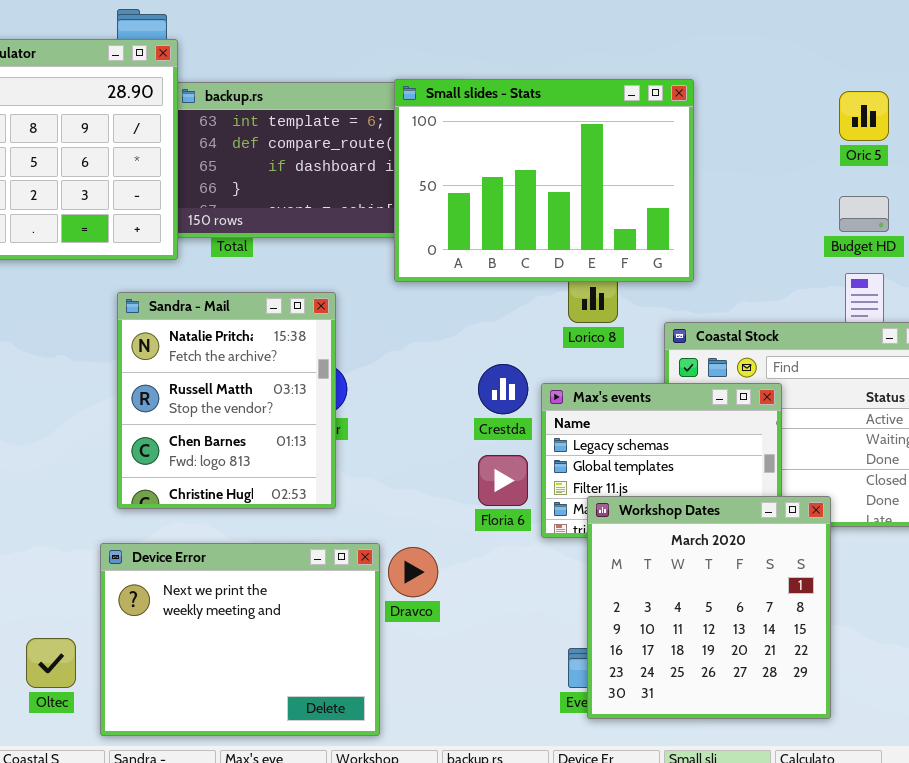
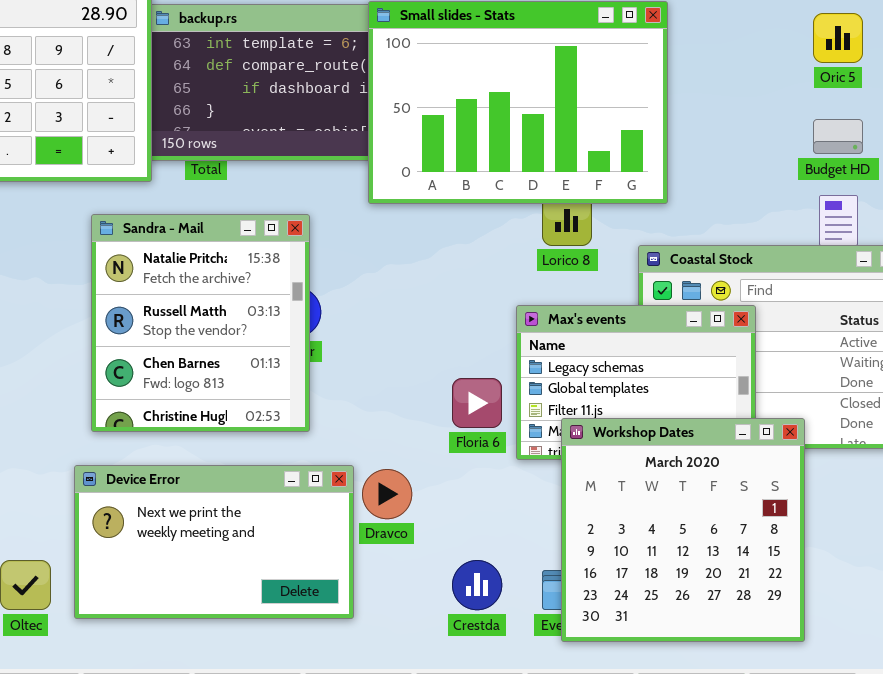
Crestda: [478,364,528,414] -> [452,560,502,610], moved
Device Error: [100,543,380,736] -> [74,465,354,619], resized

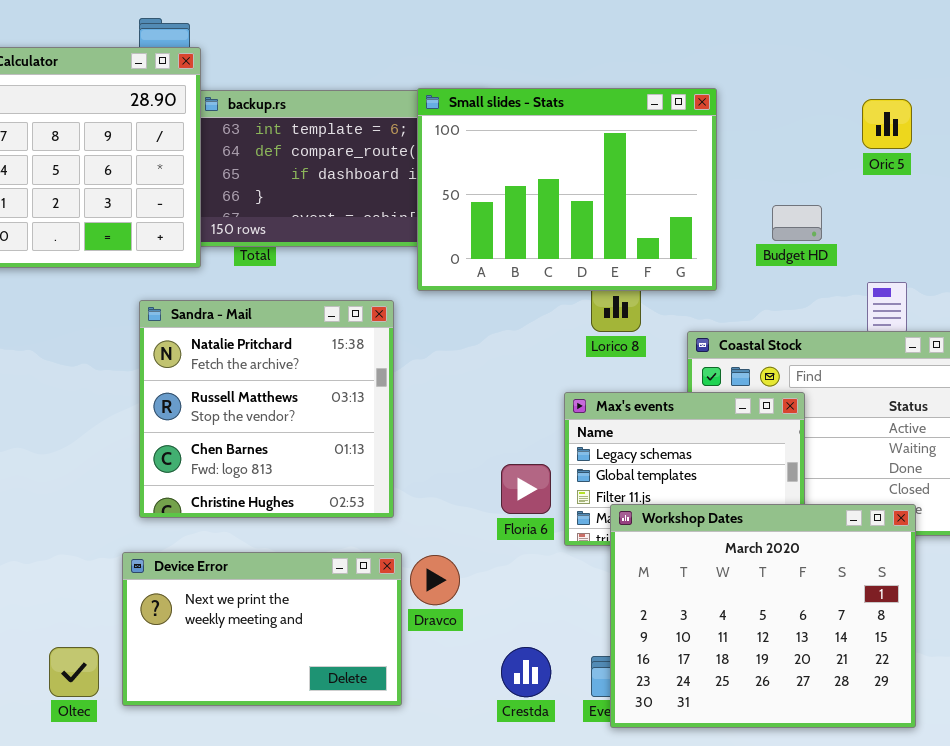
Budget HD: [813,119,863,154] -> [772,205,822,241], moved
Sandra - Mail: [91,214,310,432] -> [139,300,394,518], resized
Workshop Dates: [561,418,805,642] -> [610,504,916,728], resized

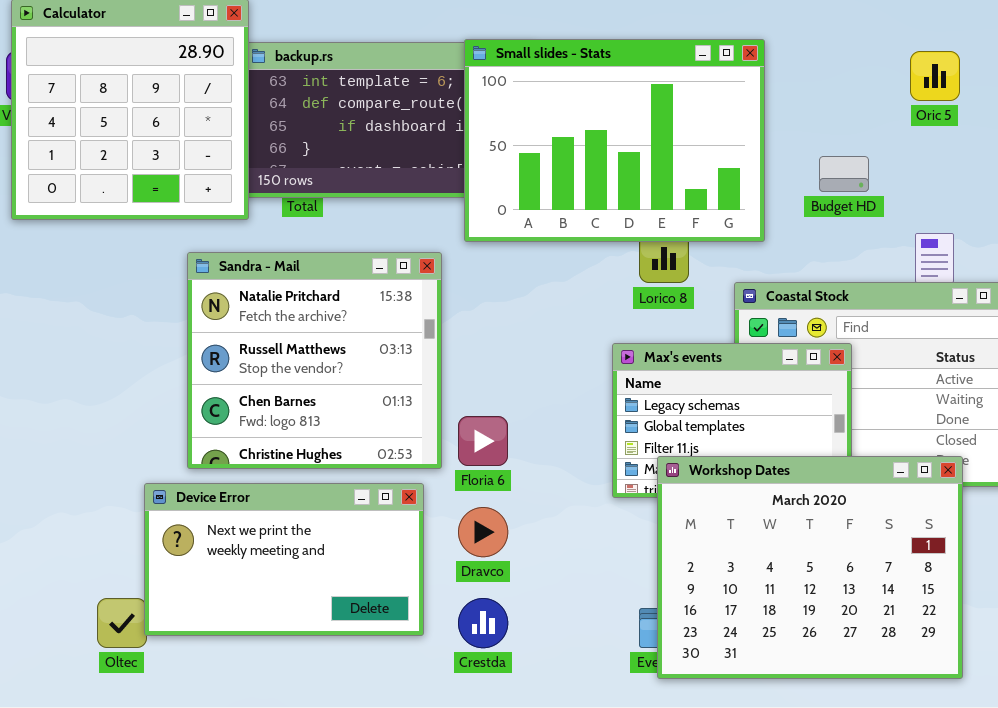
Floria 6: [501,464,551,514] -> [458,416,508,466], moved
Device Error: [122,552,402,706] -> [144,483,424,636], moved
Crestda: [501,647,551,697] -> [458,598,508,648], moved

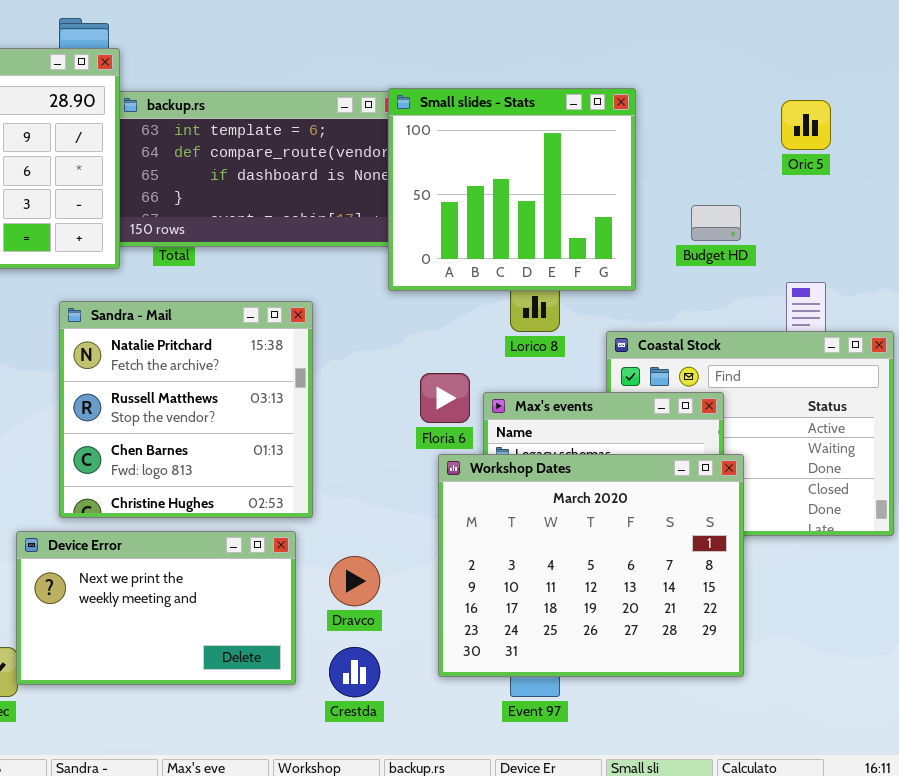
Small slides - Stats: [464,39,765,242] -> [388,88,636,291], resized
Floria 6: [458,416,508,466] -> [420,373,470,423], moved
Workshop Dates: [657,456,963,679] -> [438,454,744,677], moved

